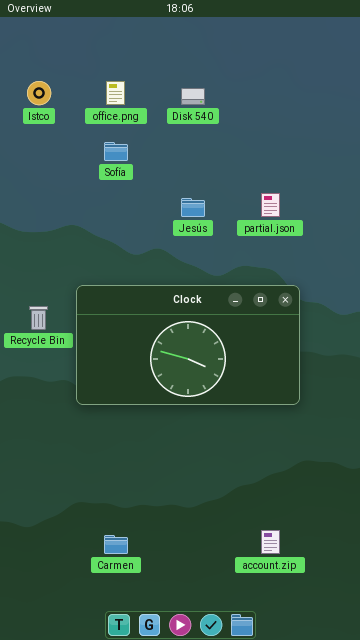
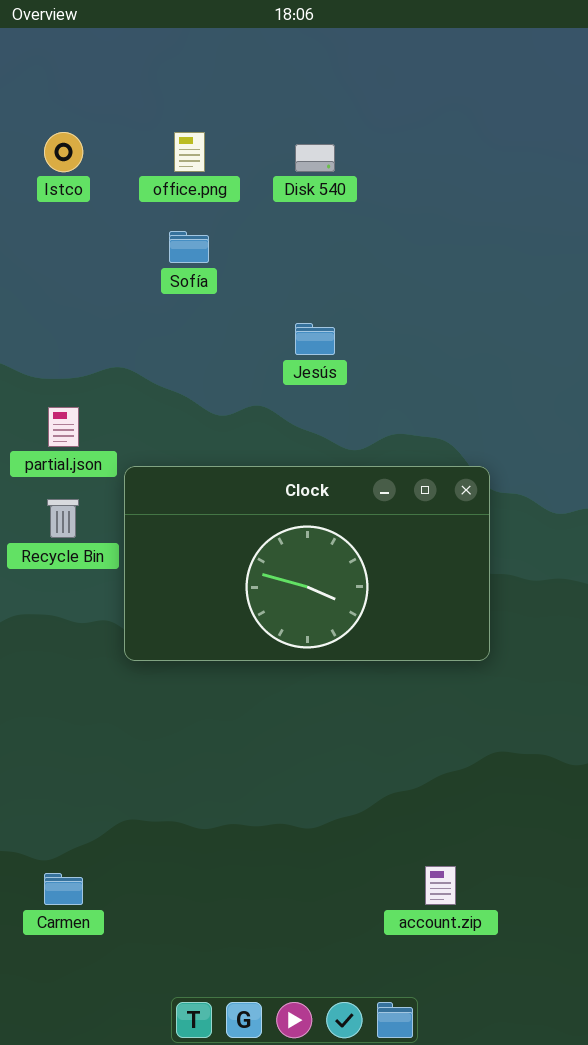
partial.json: [261,193,280,217] -> [48,407,79,447], moved
Carmen: [104,535,128,554] -> [44,873,83,905], moved

